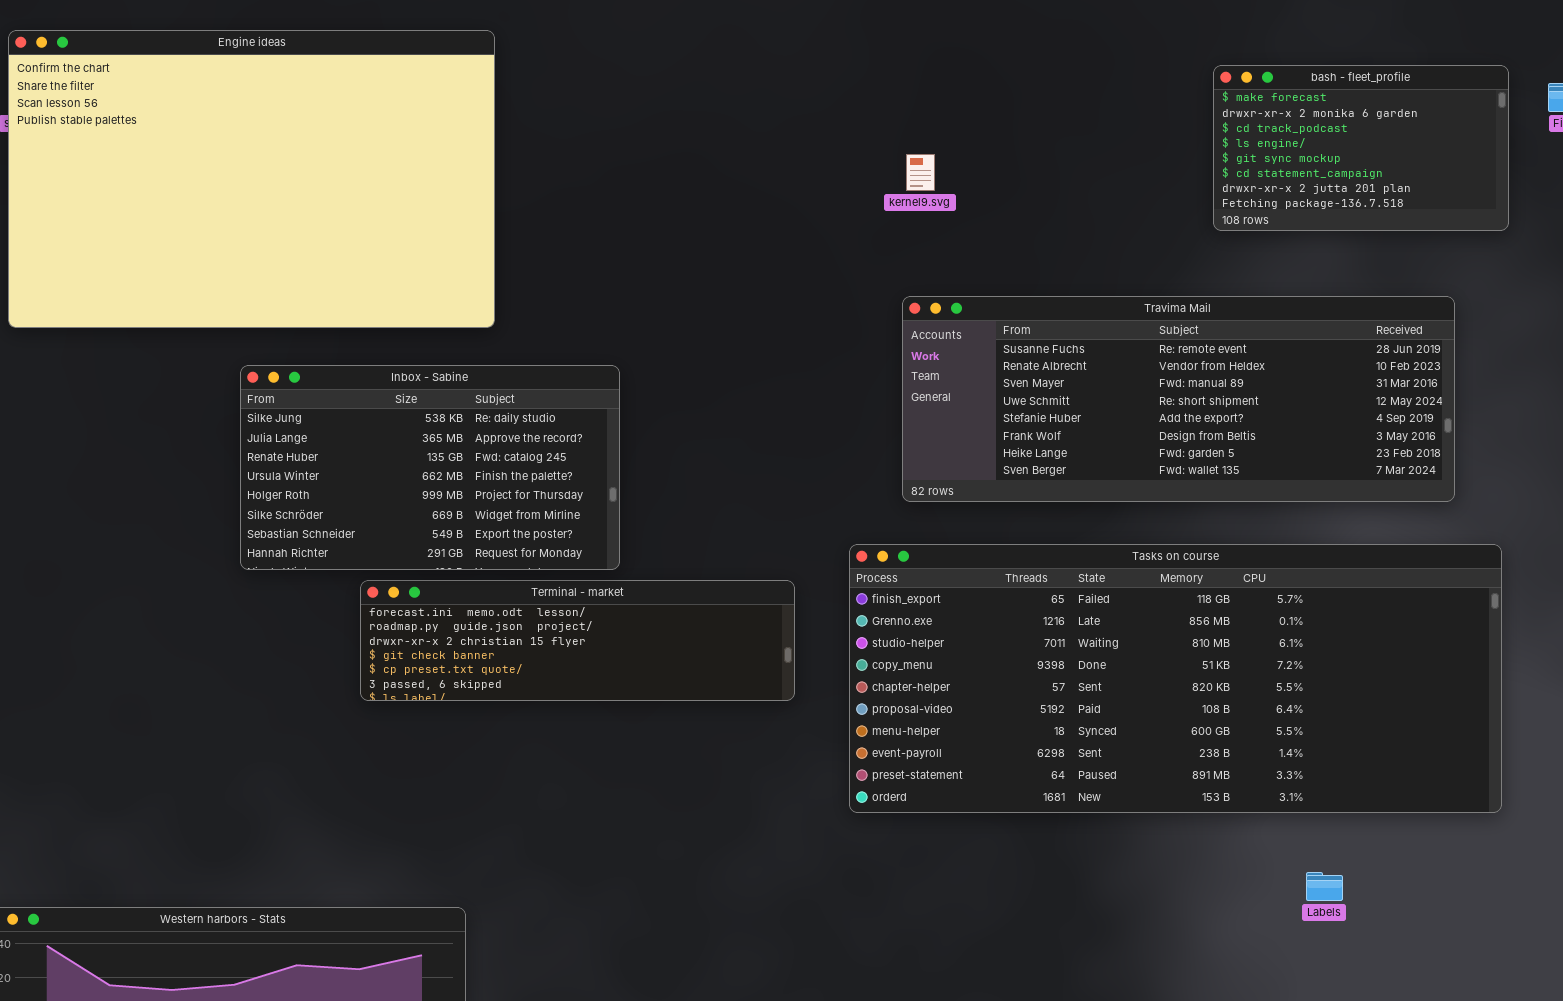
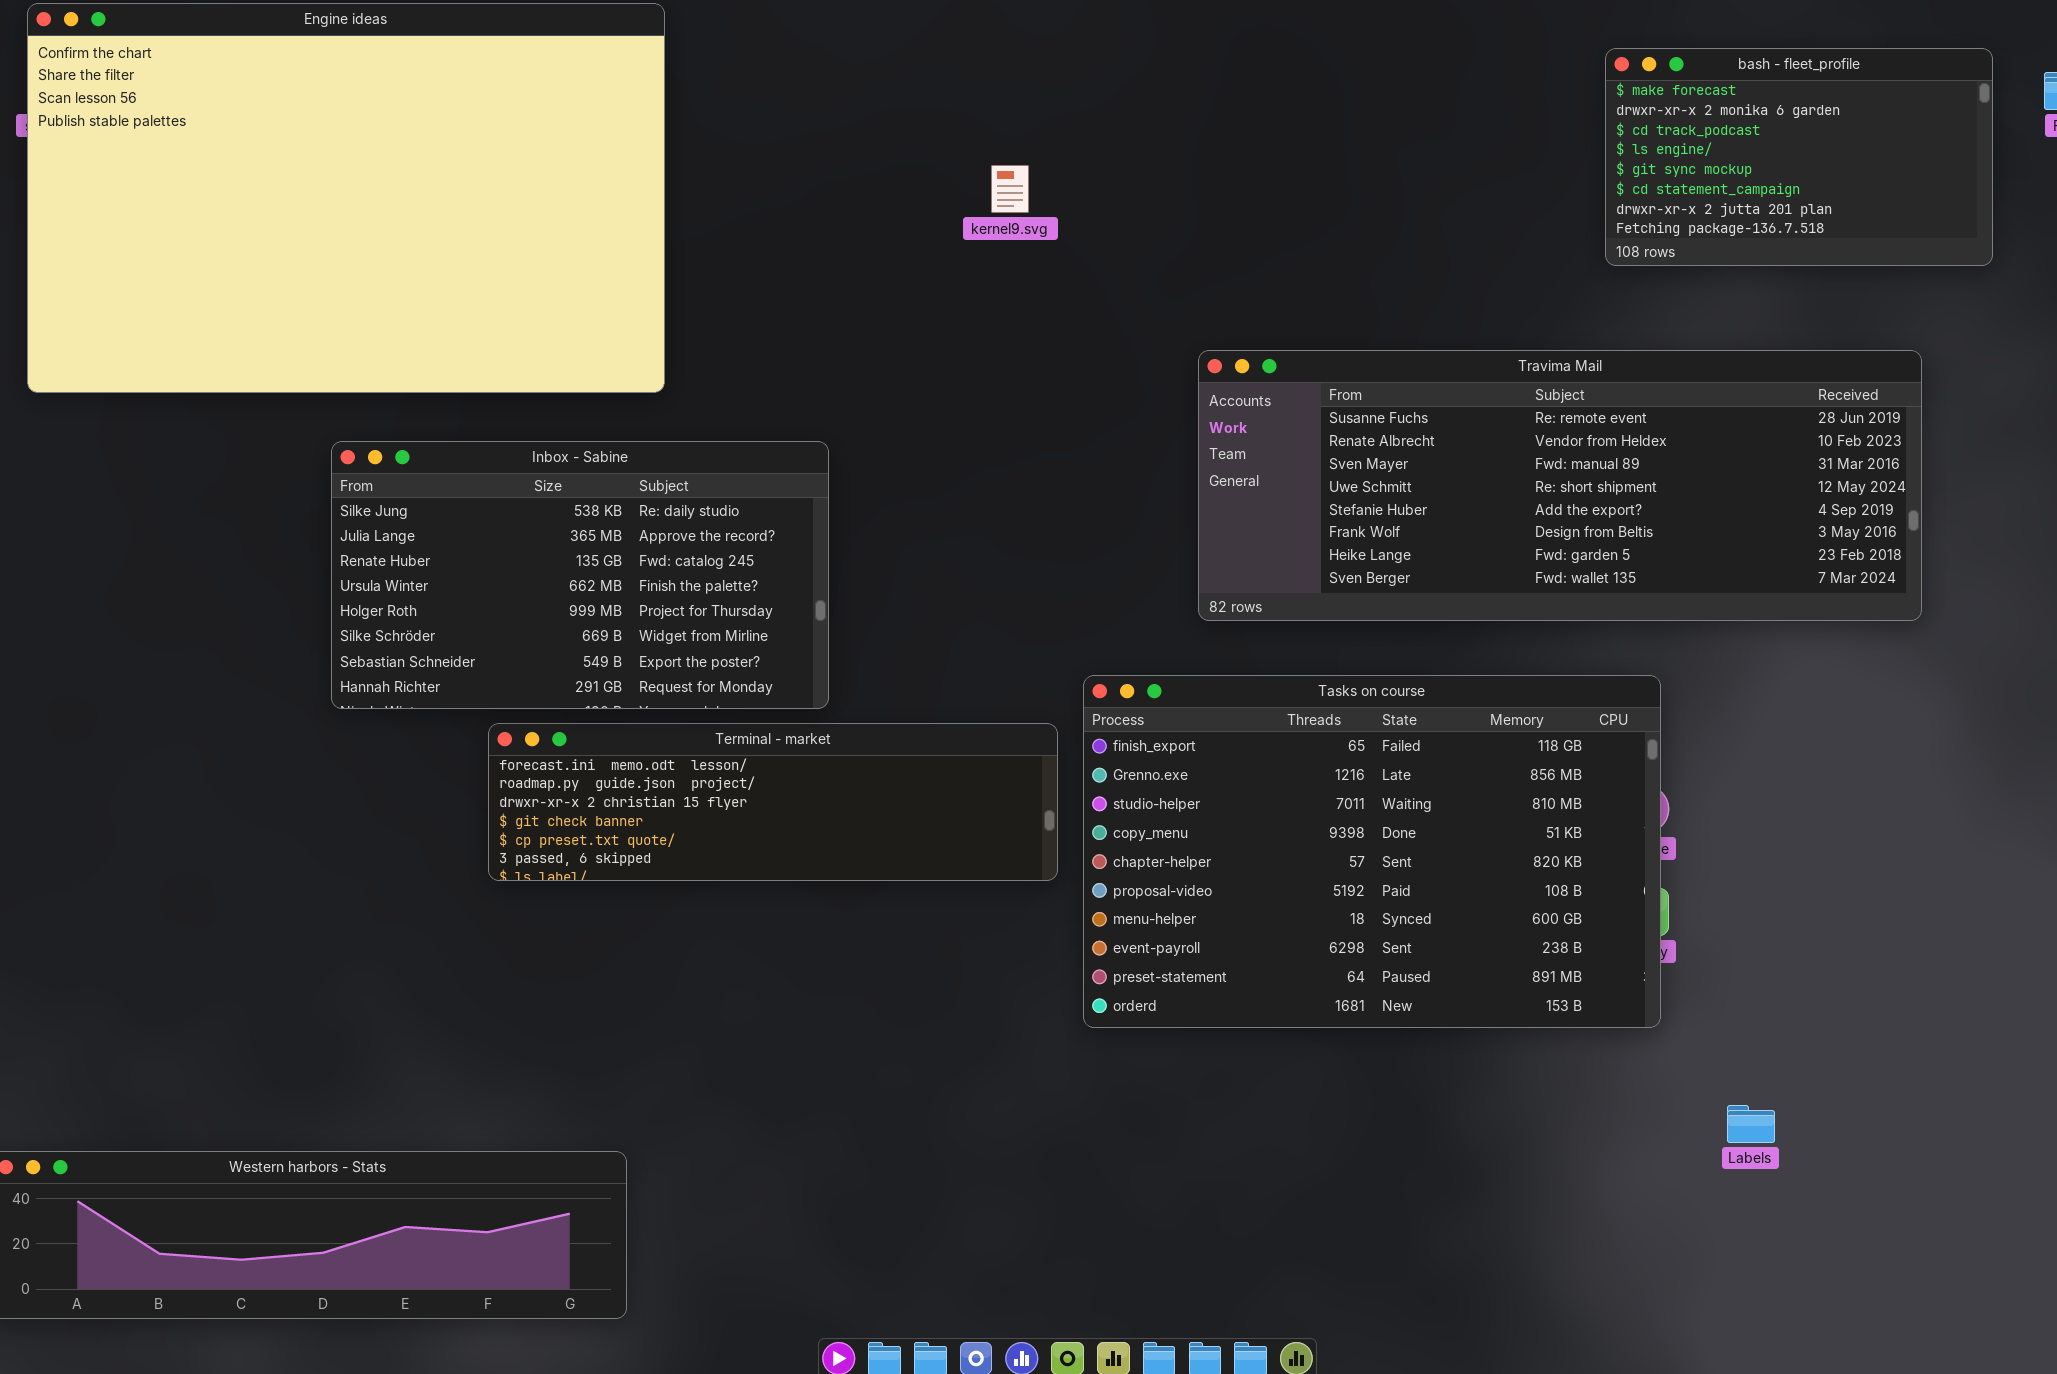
kernel9.svg: [906,154,935,191] -> [991,165,1029,213], moved
Tasks on course: [849,544,1502,813] -> [1083,675,1661,1028], moved, resized

